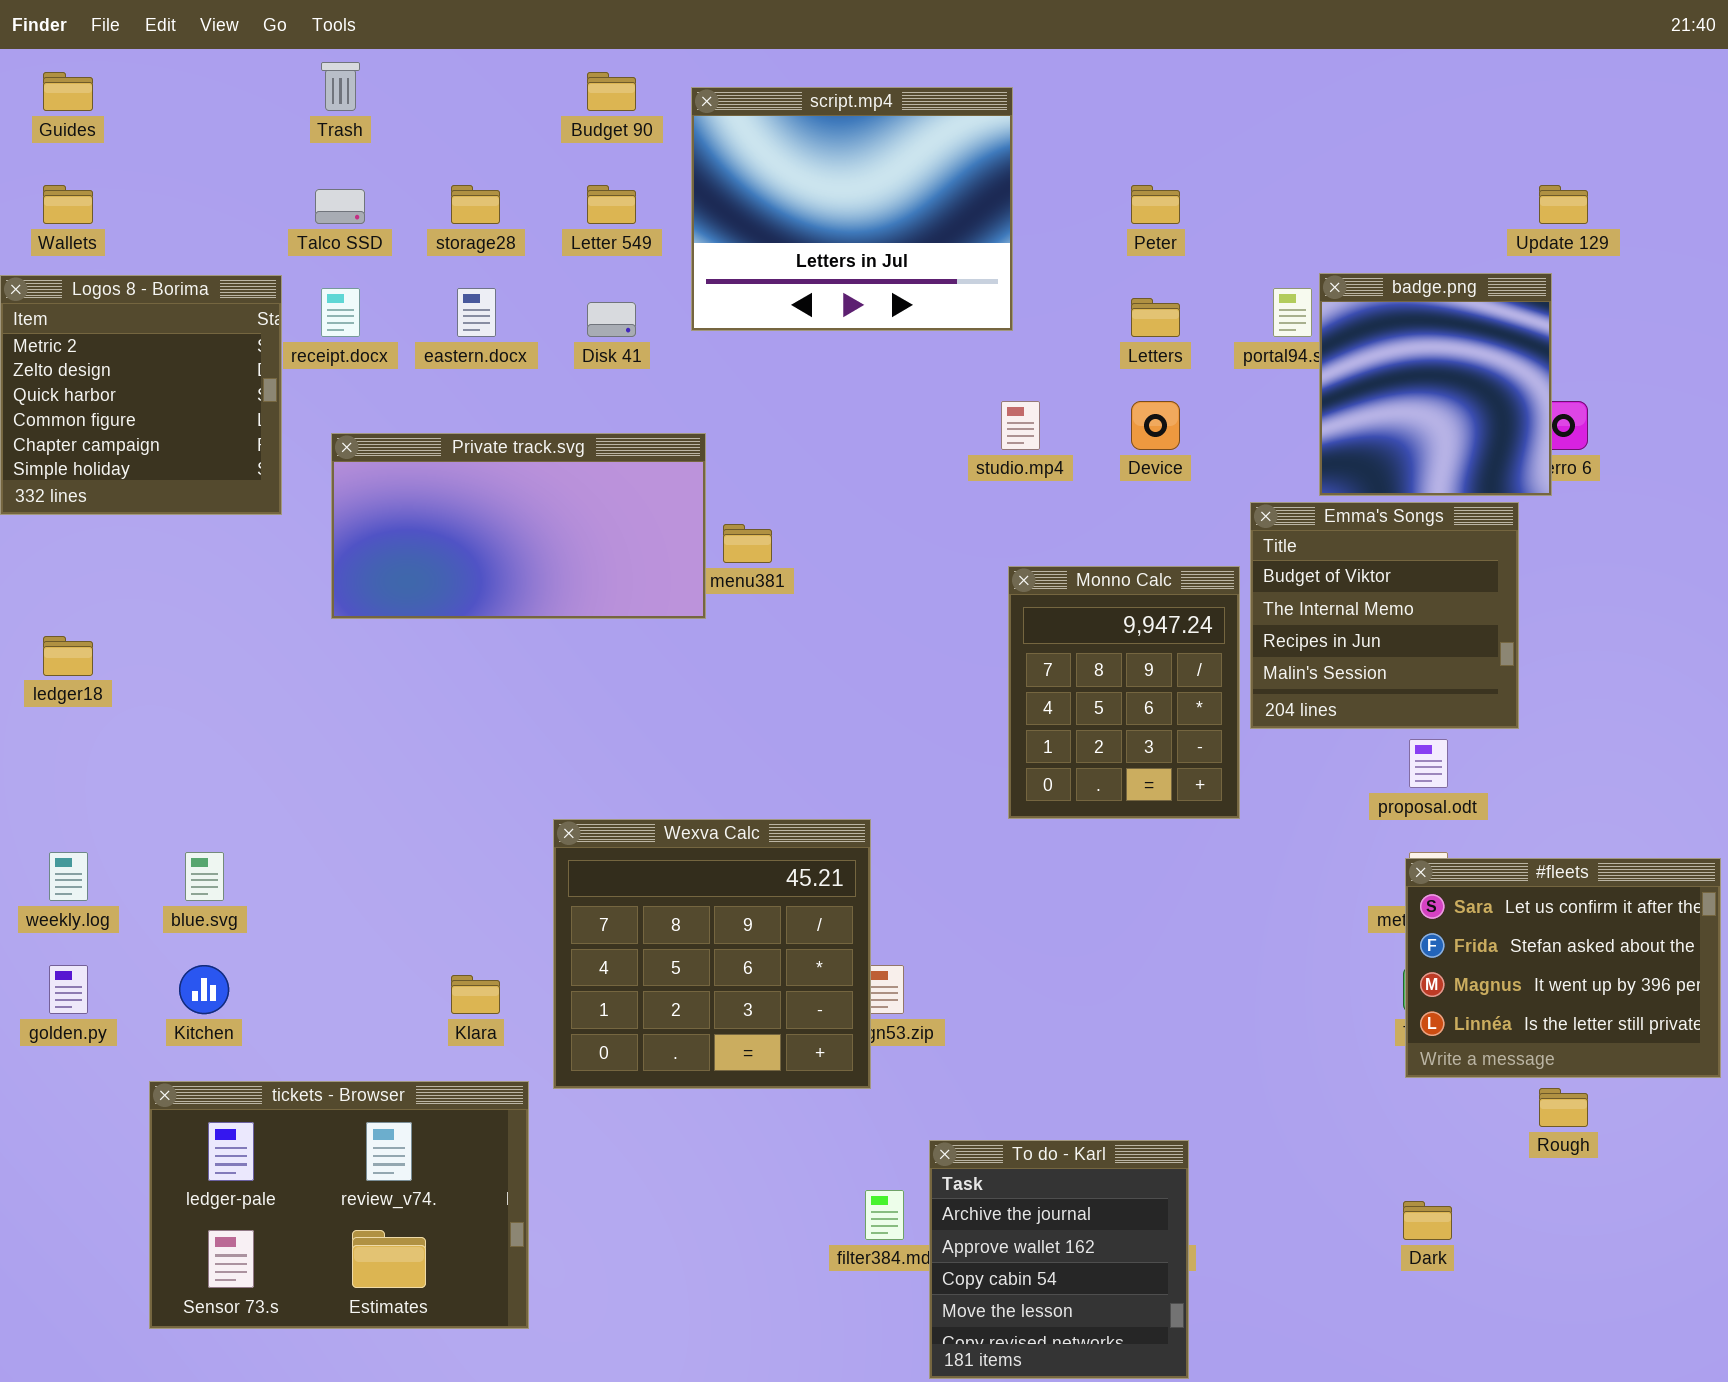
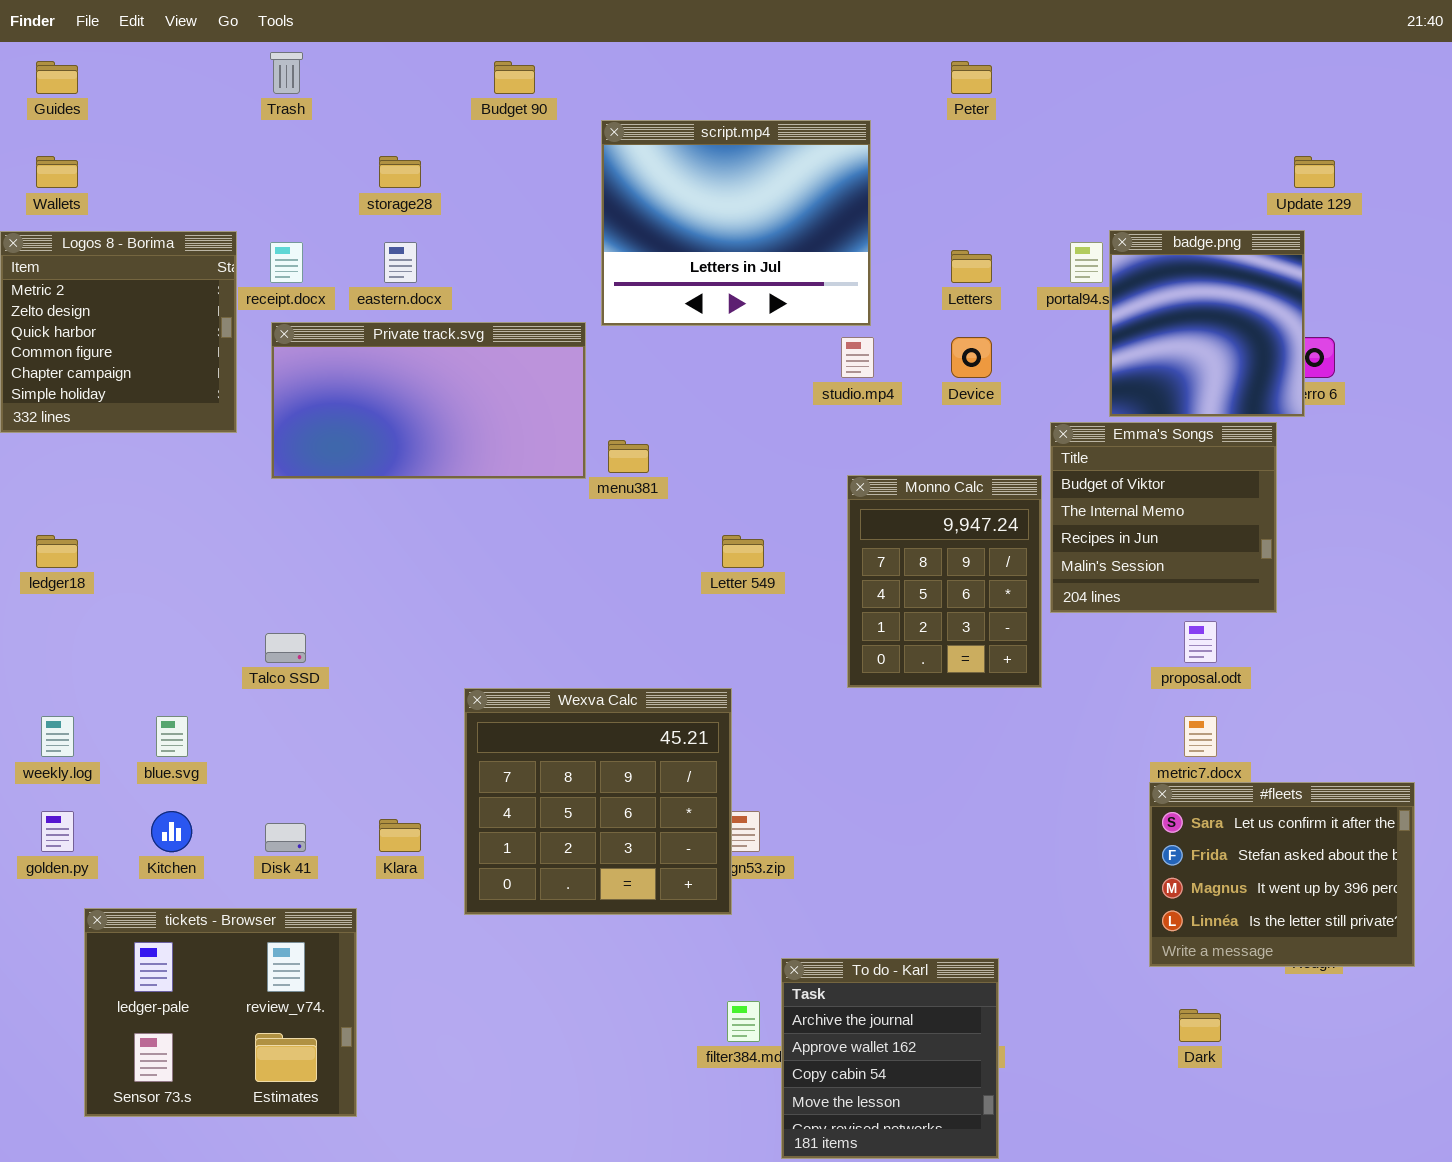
script.mp4: [691,87,1013,331] -> [601,120,871,326], moved
Letter 549: [587,185,636,224] -> [722,535,764,568], moved
Peter: [1131,185,1180,224] -> [951,61,992,94], moved
Talco SSD: [315,189,365,224] -> [265,633,306,663], moved
Disk 41: [587,302,636,337] -> [265,823,306,852], moved
Private track.svg: [331,433,706,619] -> [271,322,586,479], moved
#fleets: [1405,858,1721,1078] -> [1149,782,1415,967], moved
tickets - Browser: [149,1081,529,1329] -> [84,908,357,1117], moved, resized

